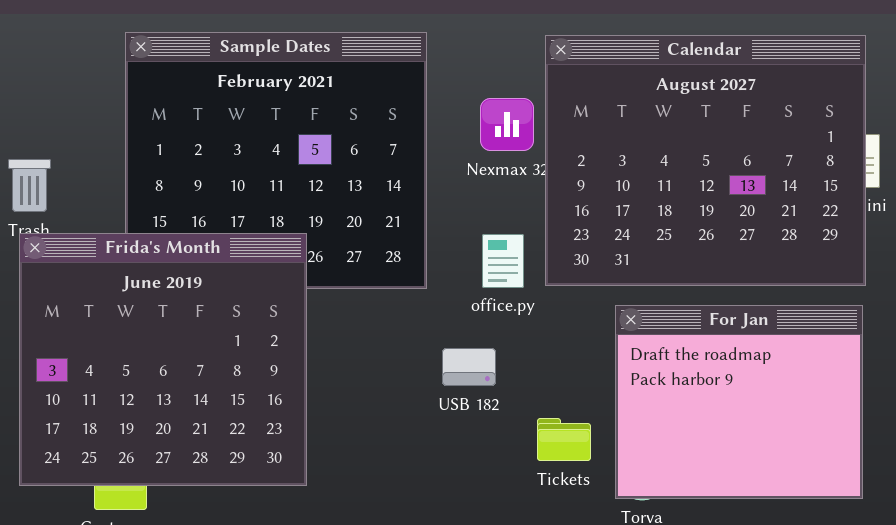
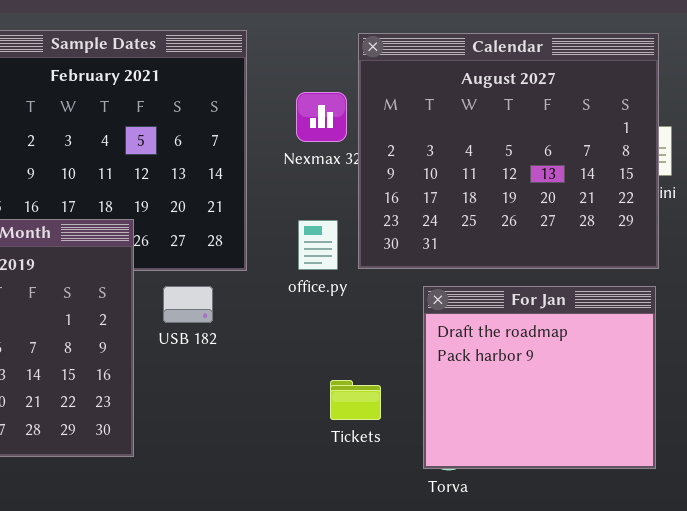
USB 182: [442,348,496,386] -> [163,286,213,323], moved
Tickets: [537,418,591,461] -> [330,380,381,420], moved

